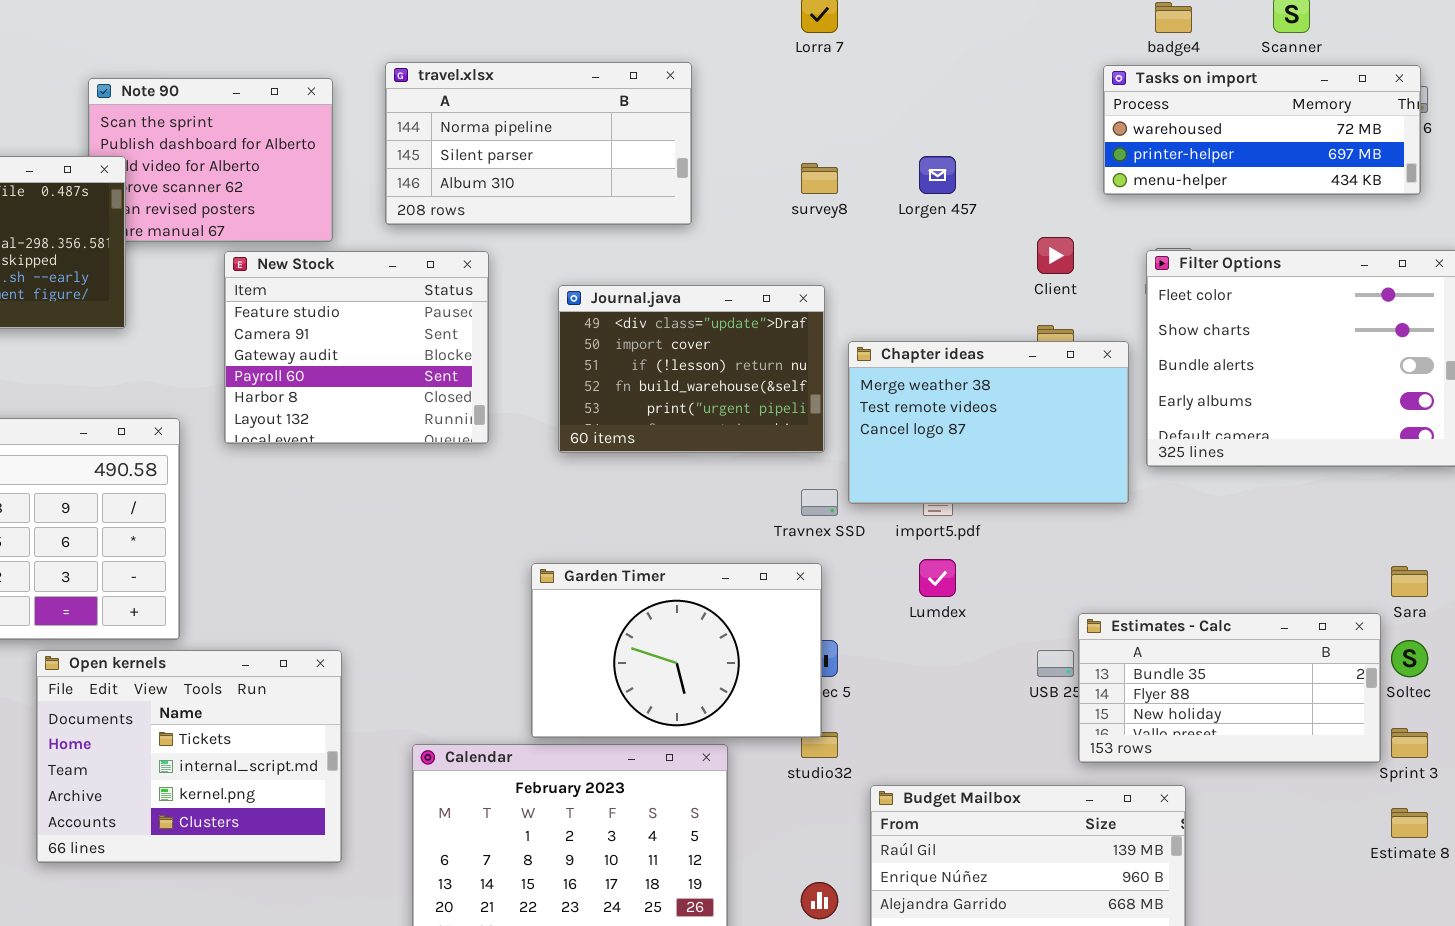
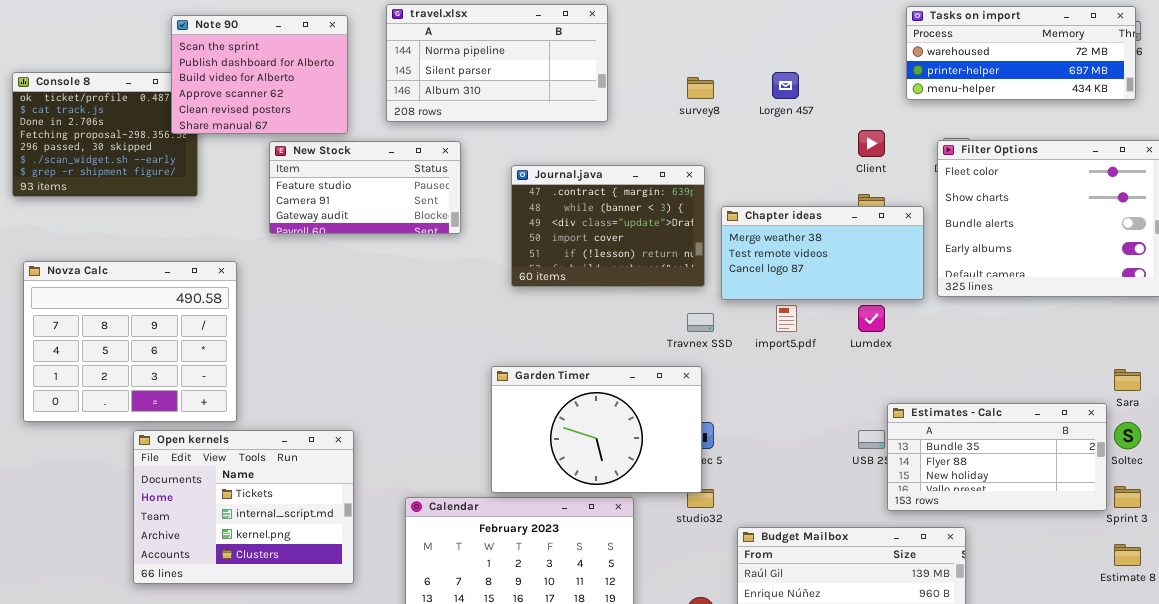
Note 90: [88,78,333,242] -> [171,15,348,134], raised
New Stock: [224,251,489,444] -> [269,141,461,234], resized
Journal.java: [558,285,825,453] -> [511,165,705,287], scrolled up 2 rows
Chapter ideas: [848,341,1129,504] -> [721,206,924,300], resized
Lumdex: [919,559,956,597] -> [858,305,885,332], moved

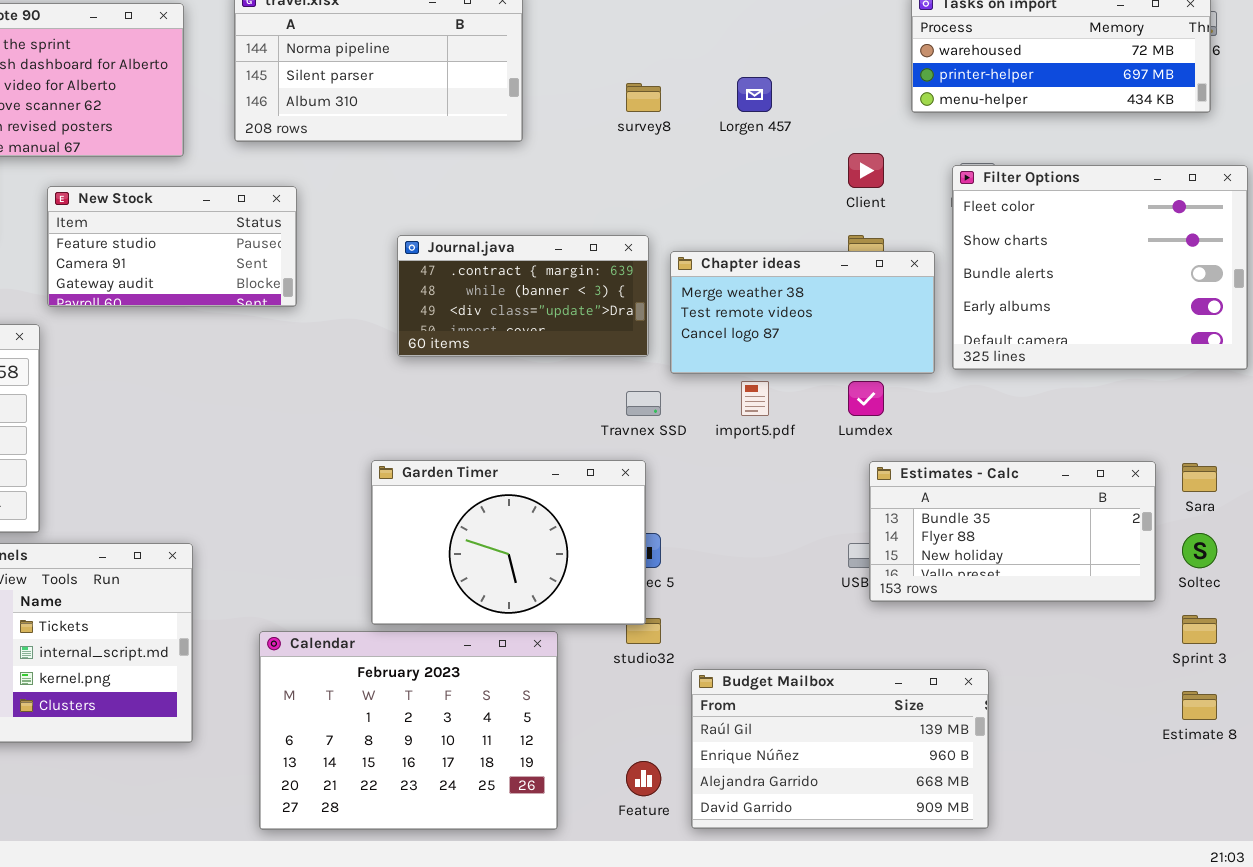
New Stock: [269,141,461,234] -> [47,186,297,307], moved
Journal.java: [511,165,705,287] -> [397,235,649,357], resized
Estimates - Calc: [887,403,1107,511] -> [869,461,1156,602], moved

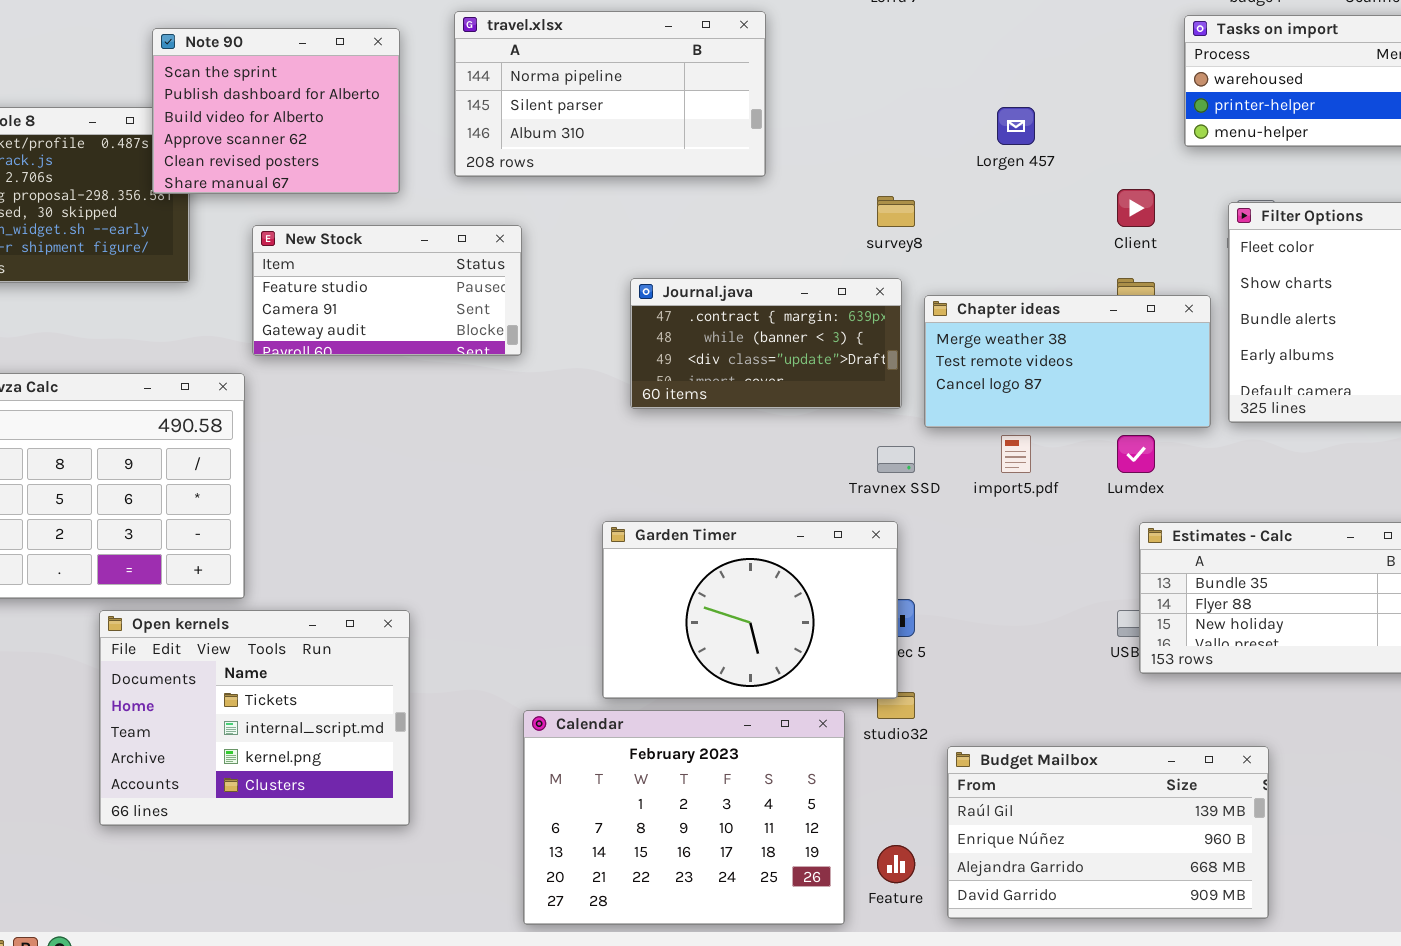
survey8: [626,83,661,112] -> [877,196,915,227], moved
Calendar: [259,631,558,830] -> [523,710,845,925], moved

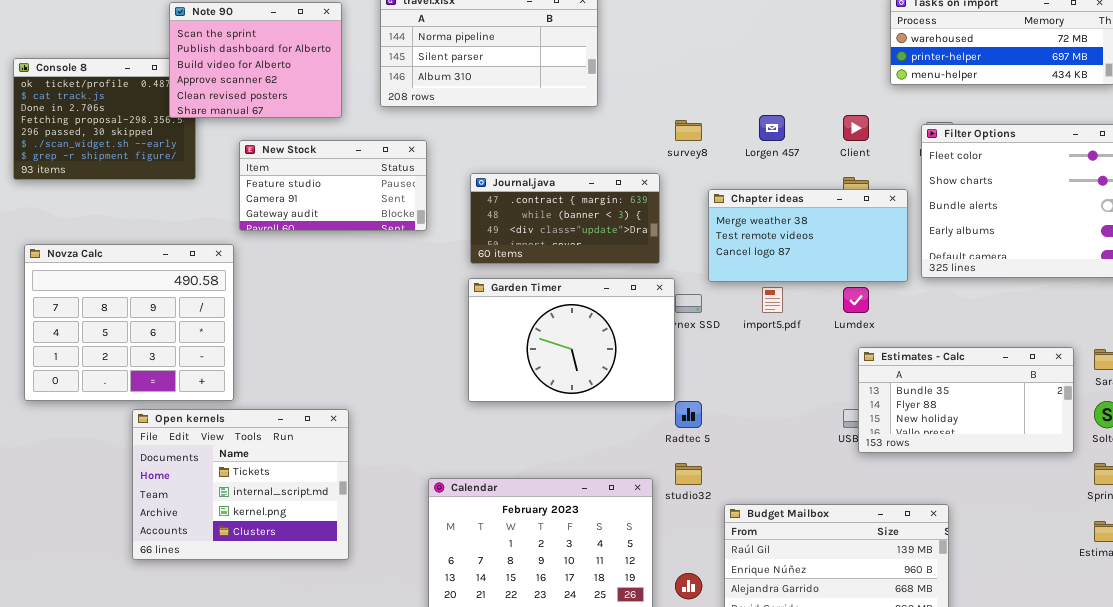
Lorgen 457: [997,107,1035,145] -> [759,115,785,141], moved
Journal.java: [630,278,902,409] -> [470,173,660,264], moved
Garden Timer: [602,521,898,699] -> [468,278,675,402], moved

